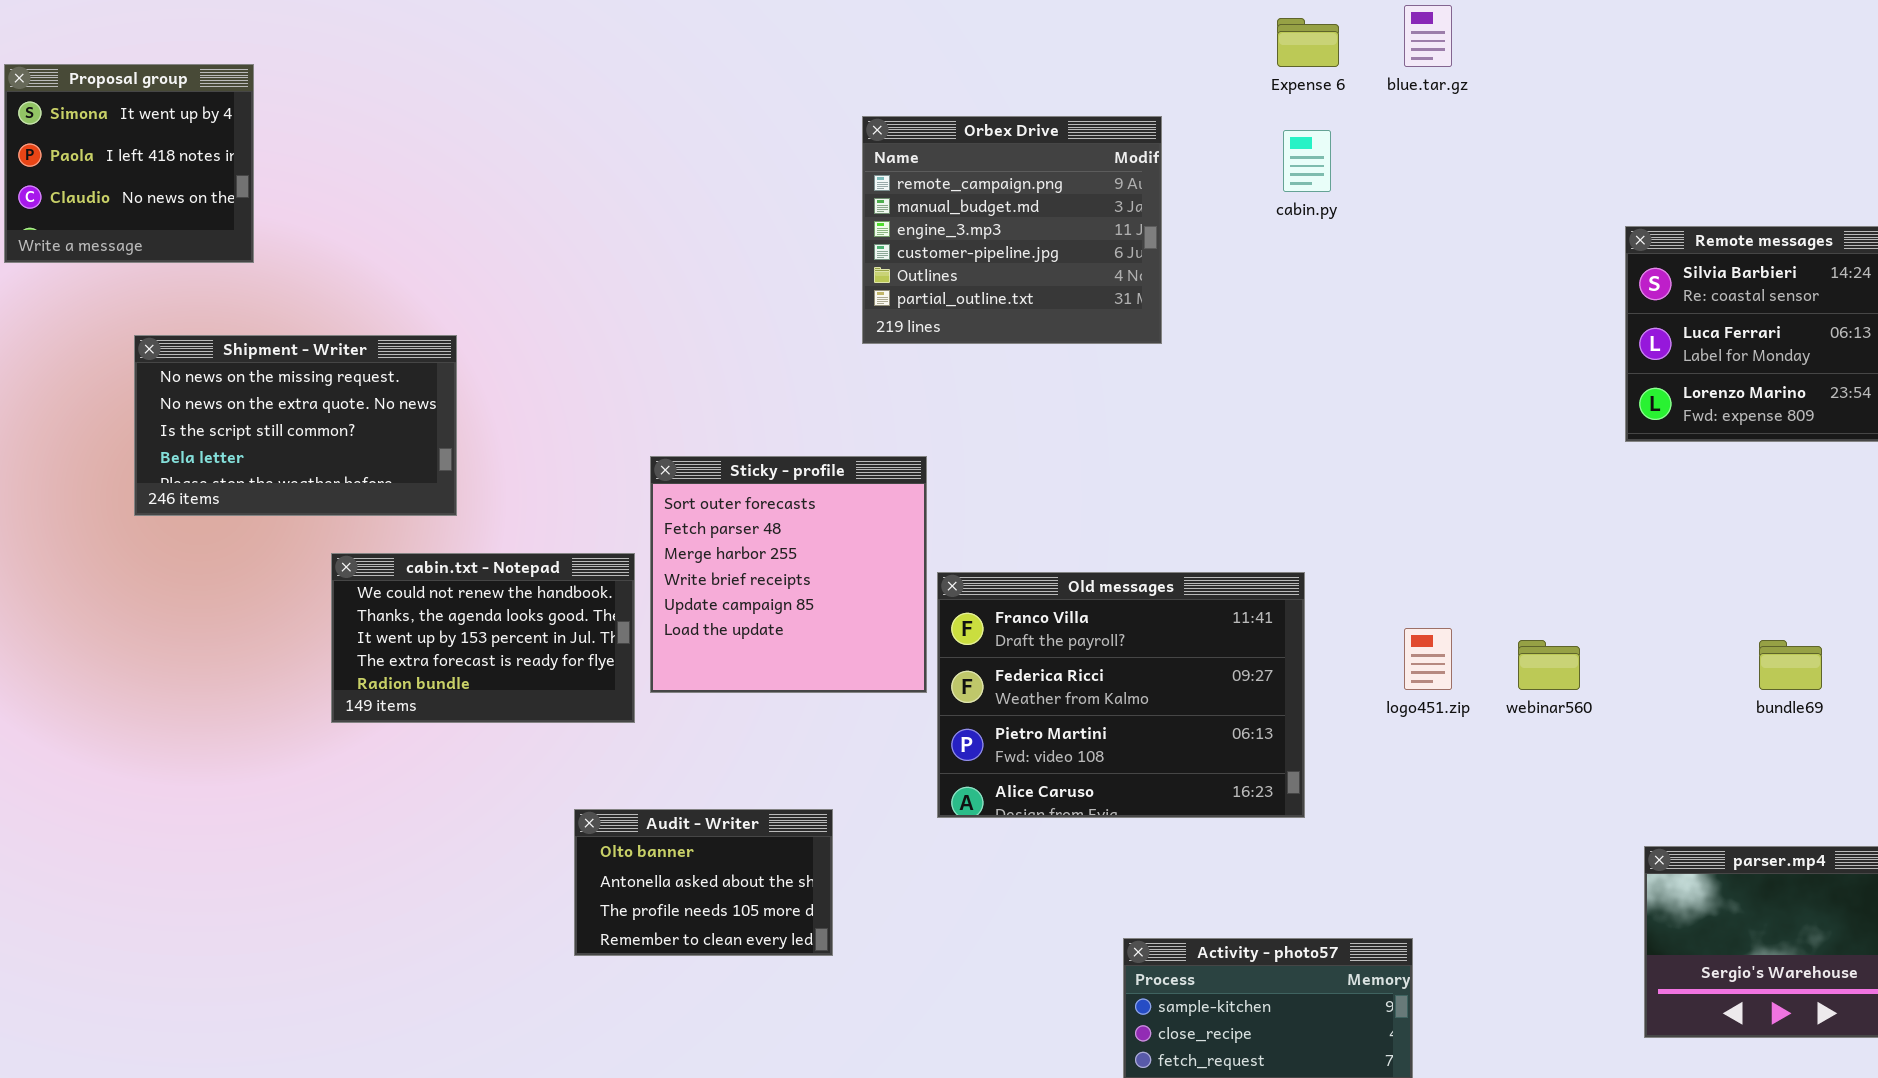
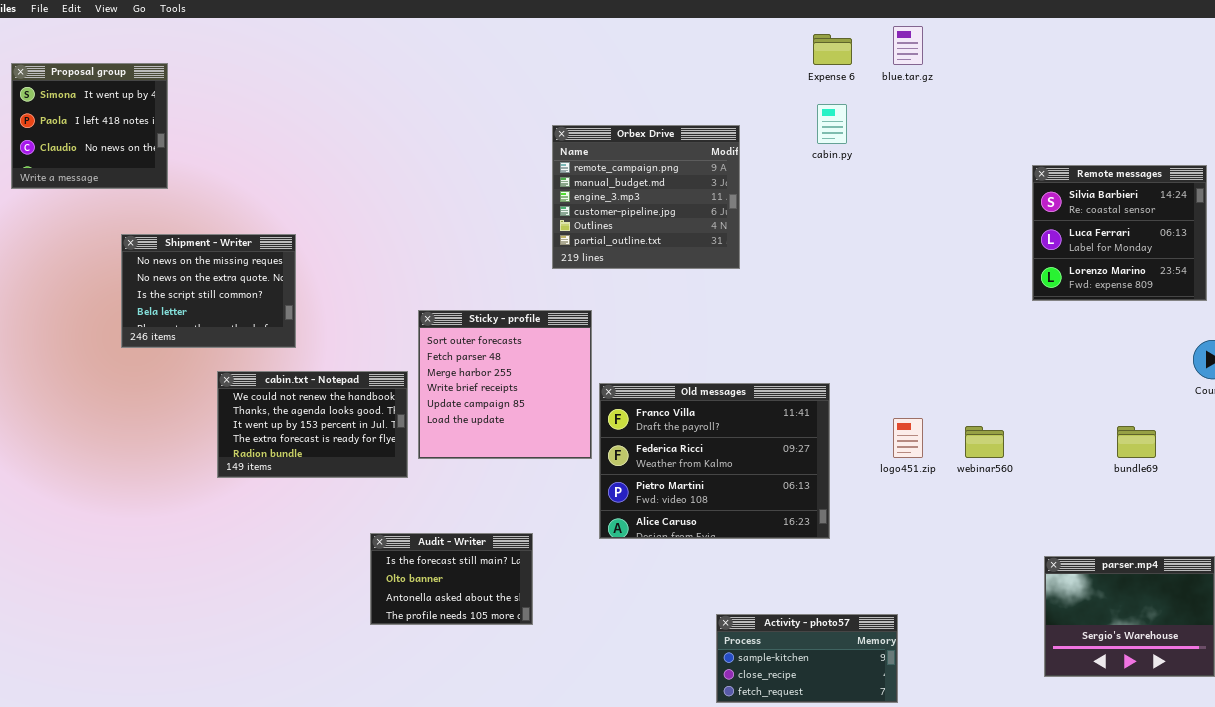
Orbex Drive: [862,116,1162,344] -> [552,125,740,269], moved
Shipment - Writer: [134,335,457,516] -> [121,234,296,348], resized
Audit - Writer: [574,809,833,956] -> [370,533,533,625], scrolled up 1 row

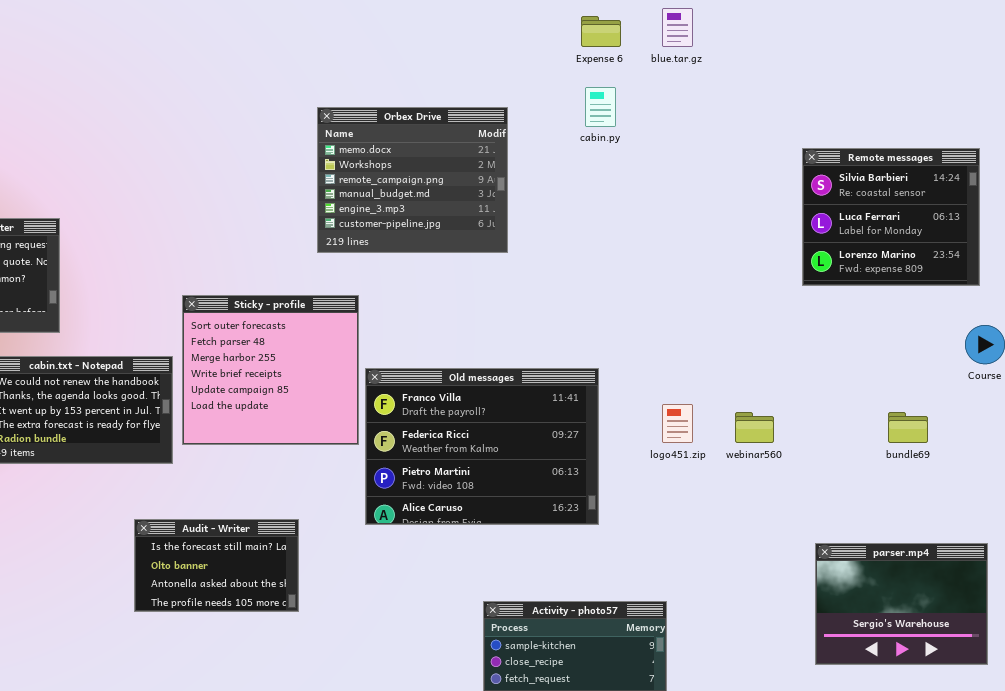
Orbex Drive: [552,125,740,269] -> [317,107,508,253], scrolled up 2 rows

